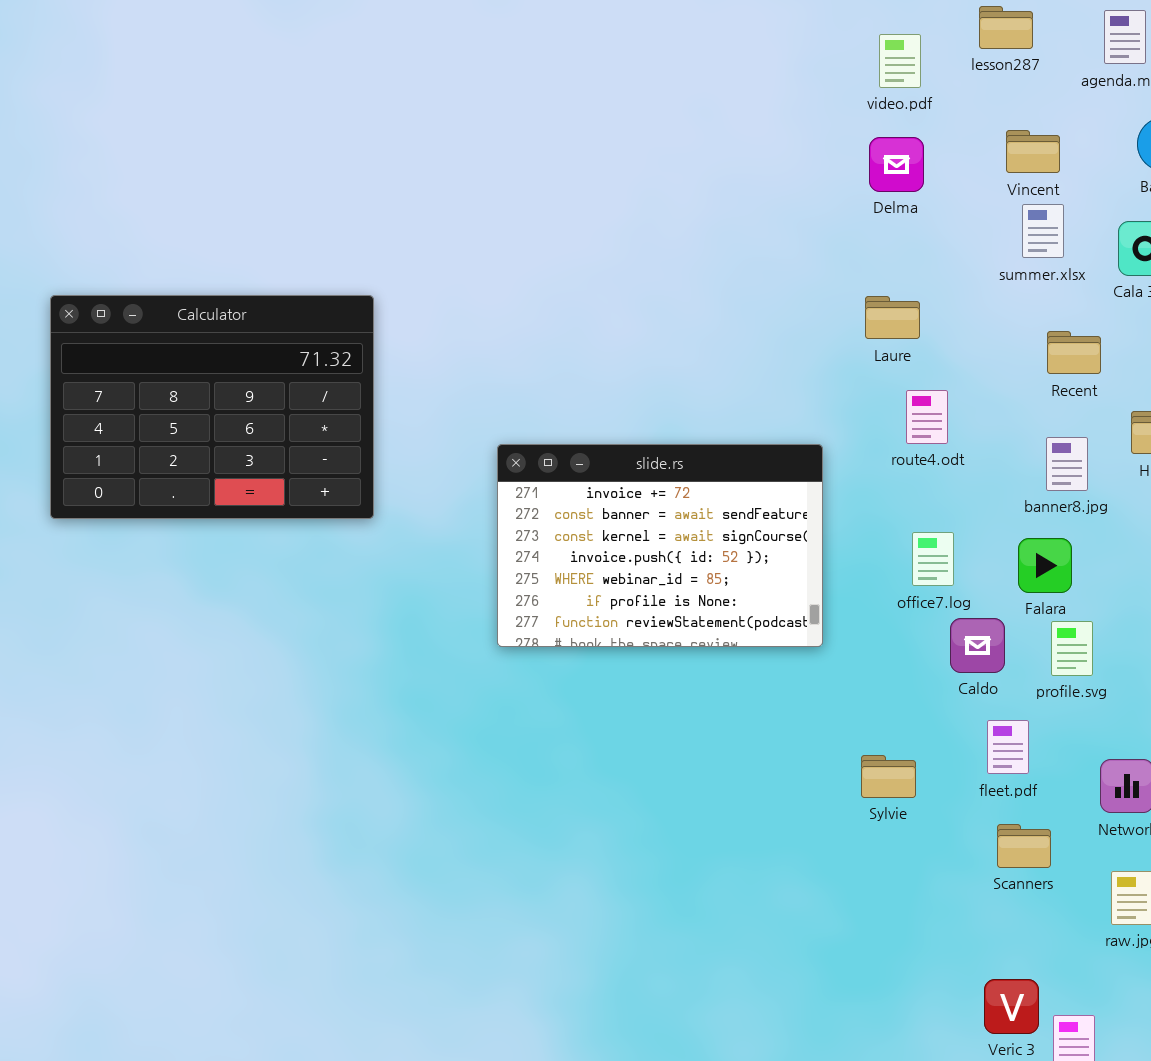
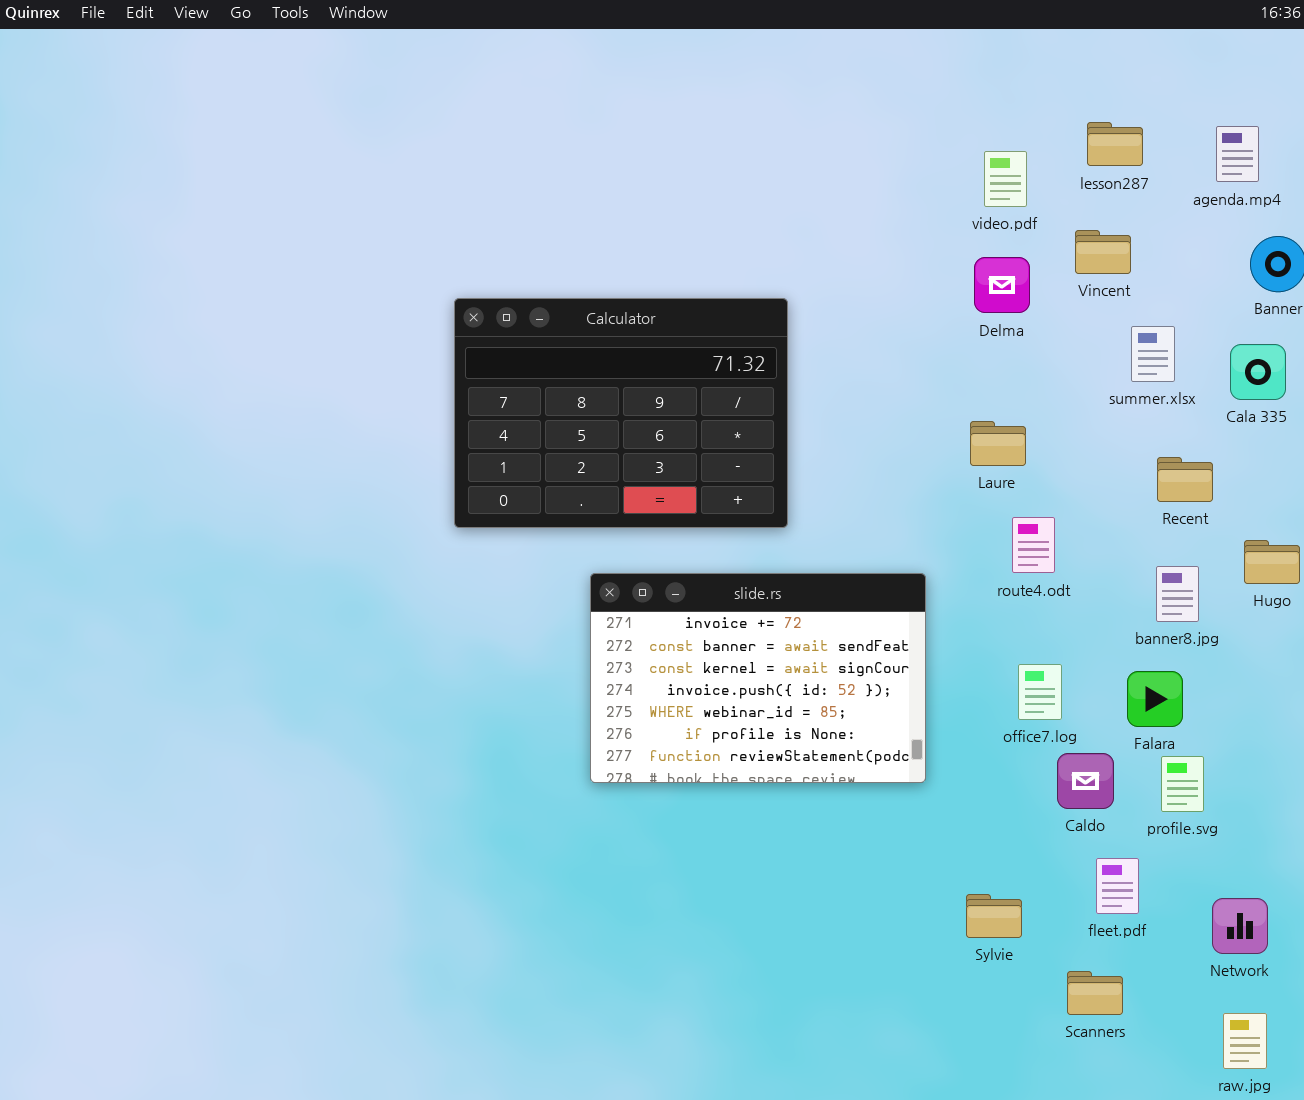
Vincent: [1006,130,1060,173] -> [1075,230,1131,274], moved
Calculator: [50,295,374,519] -> [454,298,788,528], moved
Scanners: [997,824,1051,868] -> [1067,971,1123,1015], moved

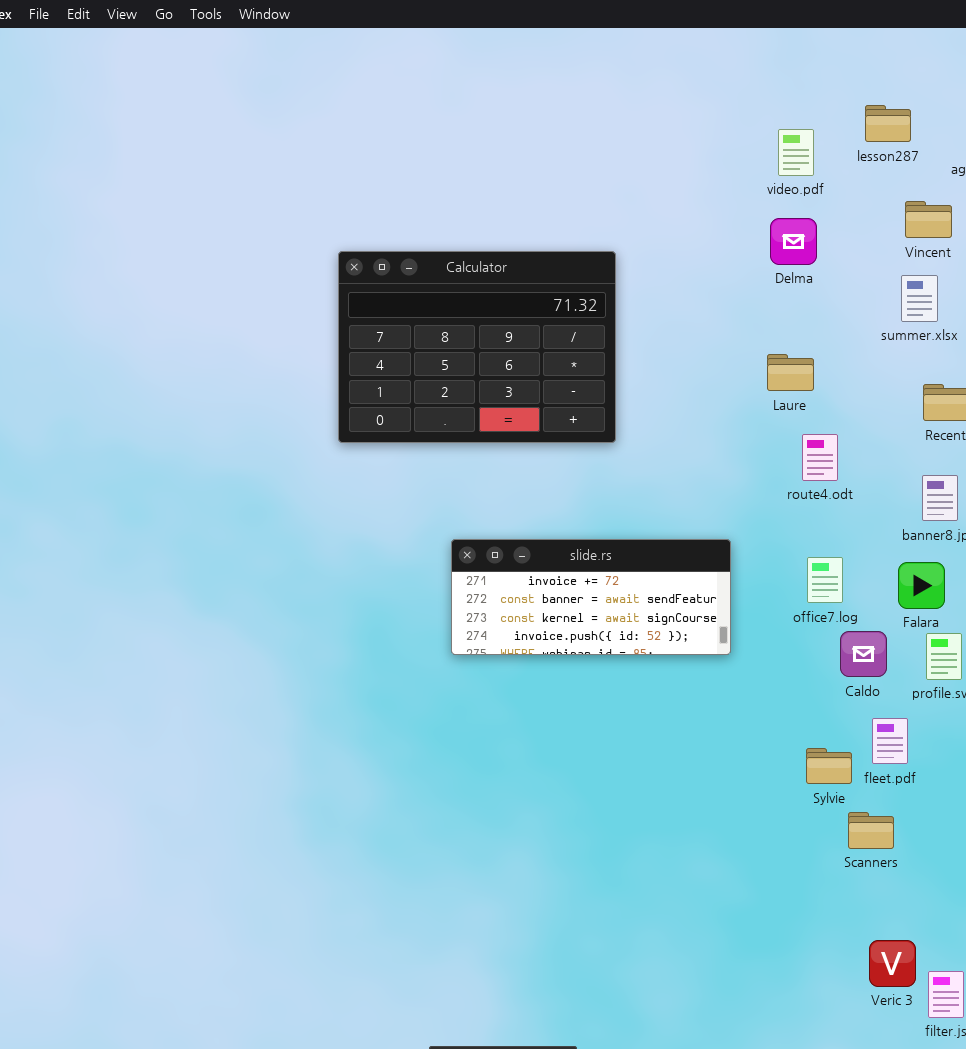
Vincent: [1075,230,1131,274] -> [905,201,952,238], moved
slide.rs: [590,573,926,783] -> [451,539,731,655], resized
Sylvie: [966,894,1022,938] -> [806,748,852,784], moved

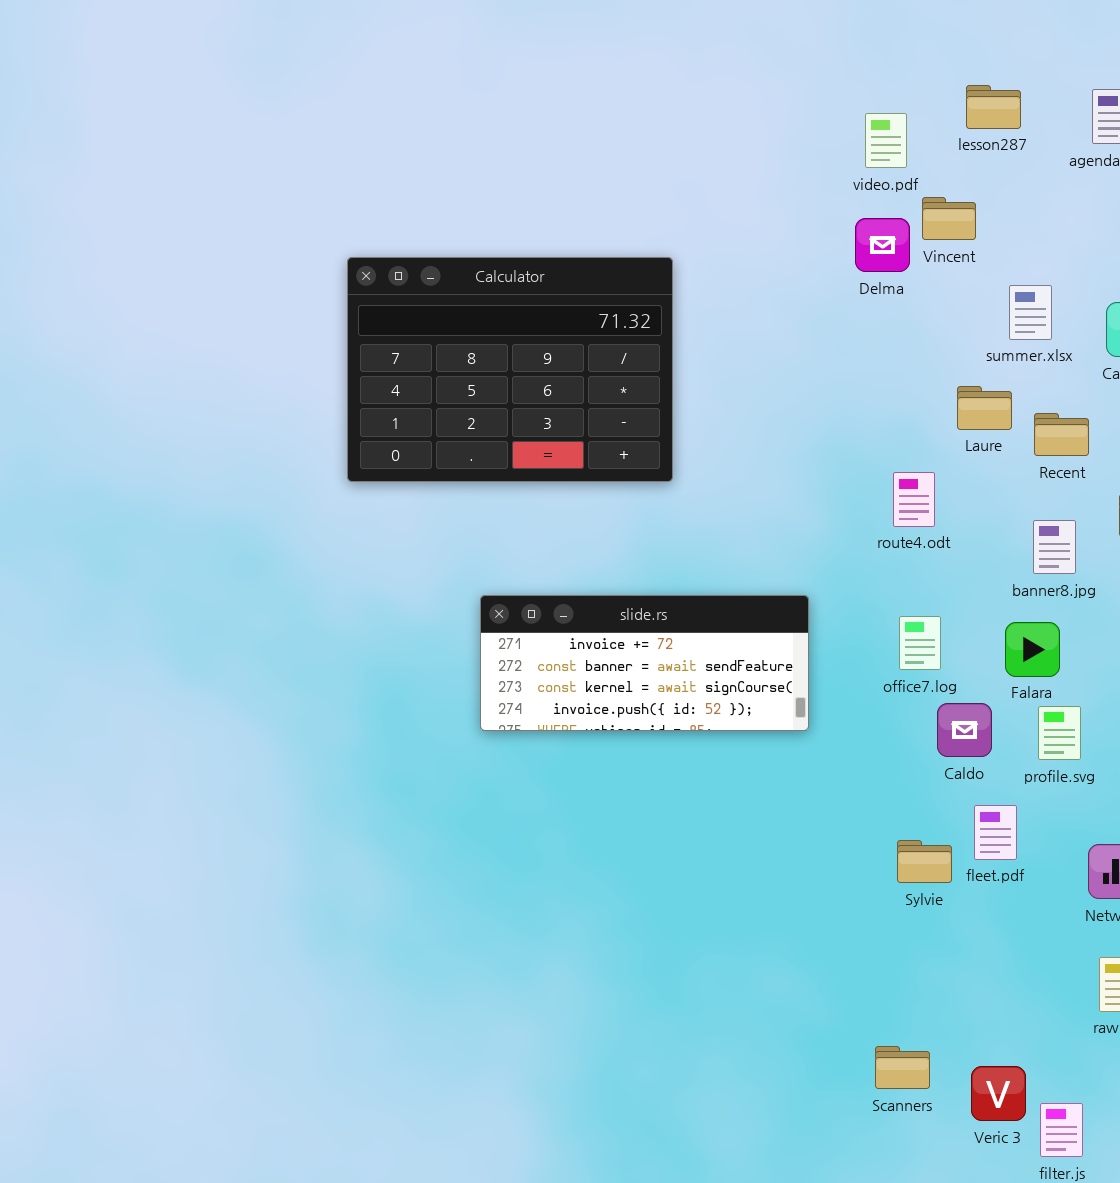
Vincent: [905,201,952,238] -> [922,197,976,240], moved
Laure: [767,354,814,391] -> [957,386,1012,430], moved
Scanners: [848,812,894,849] -> [875,1046,930,1089], moved

